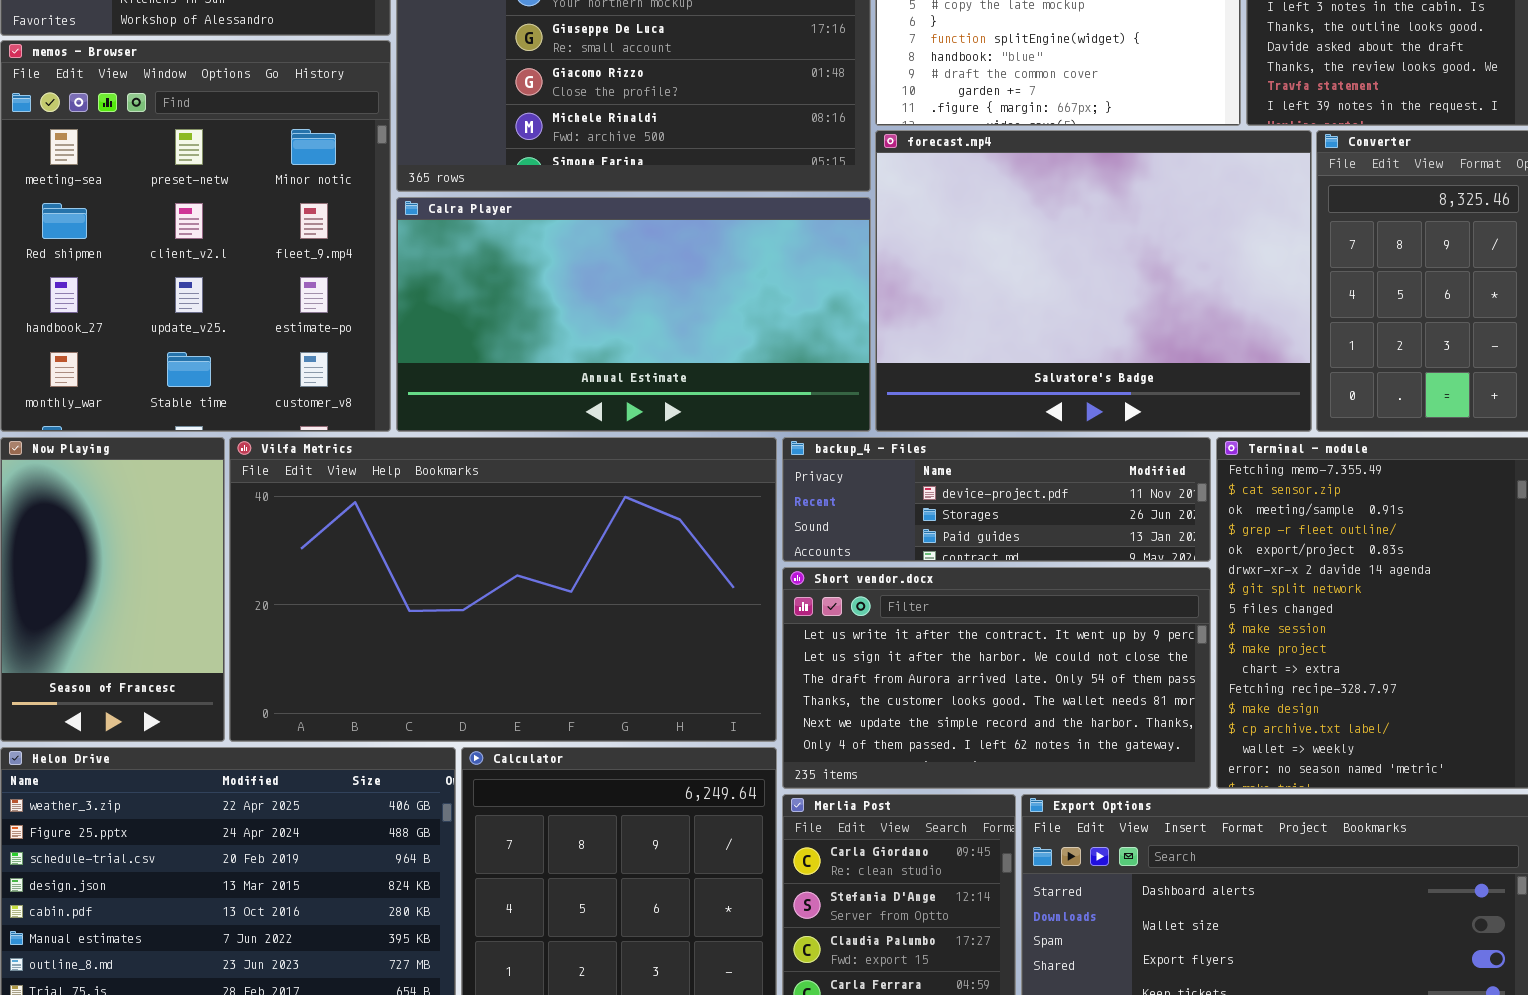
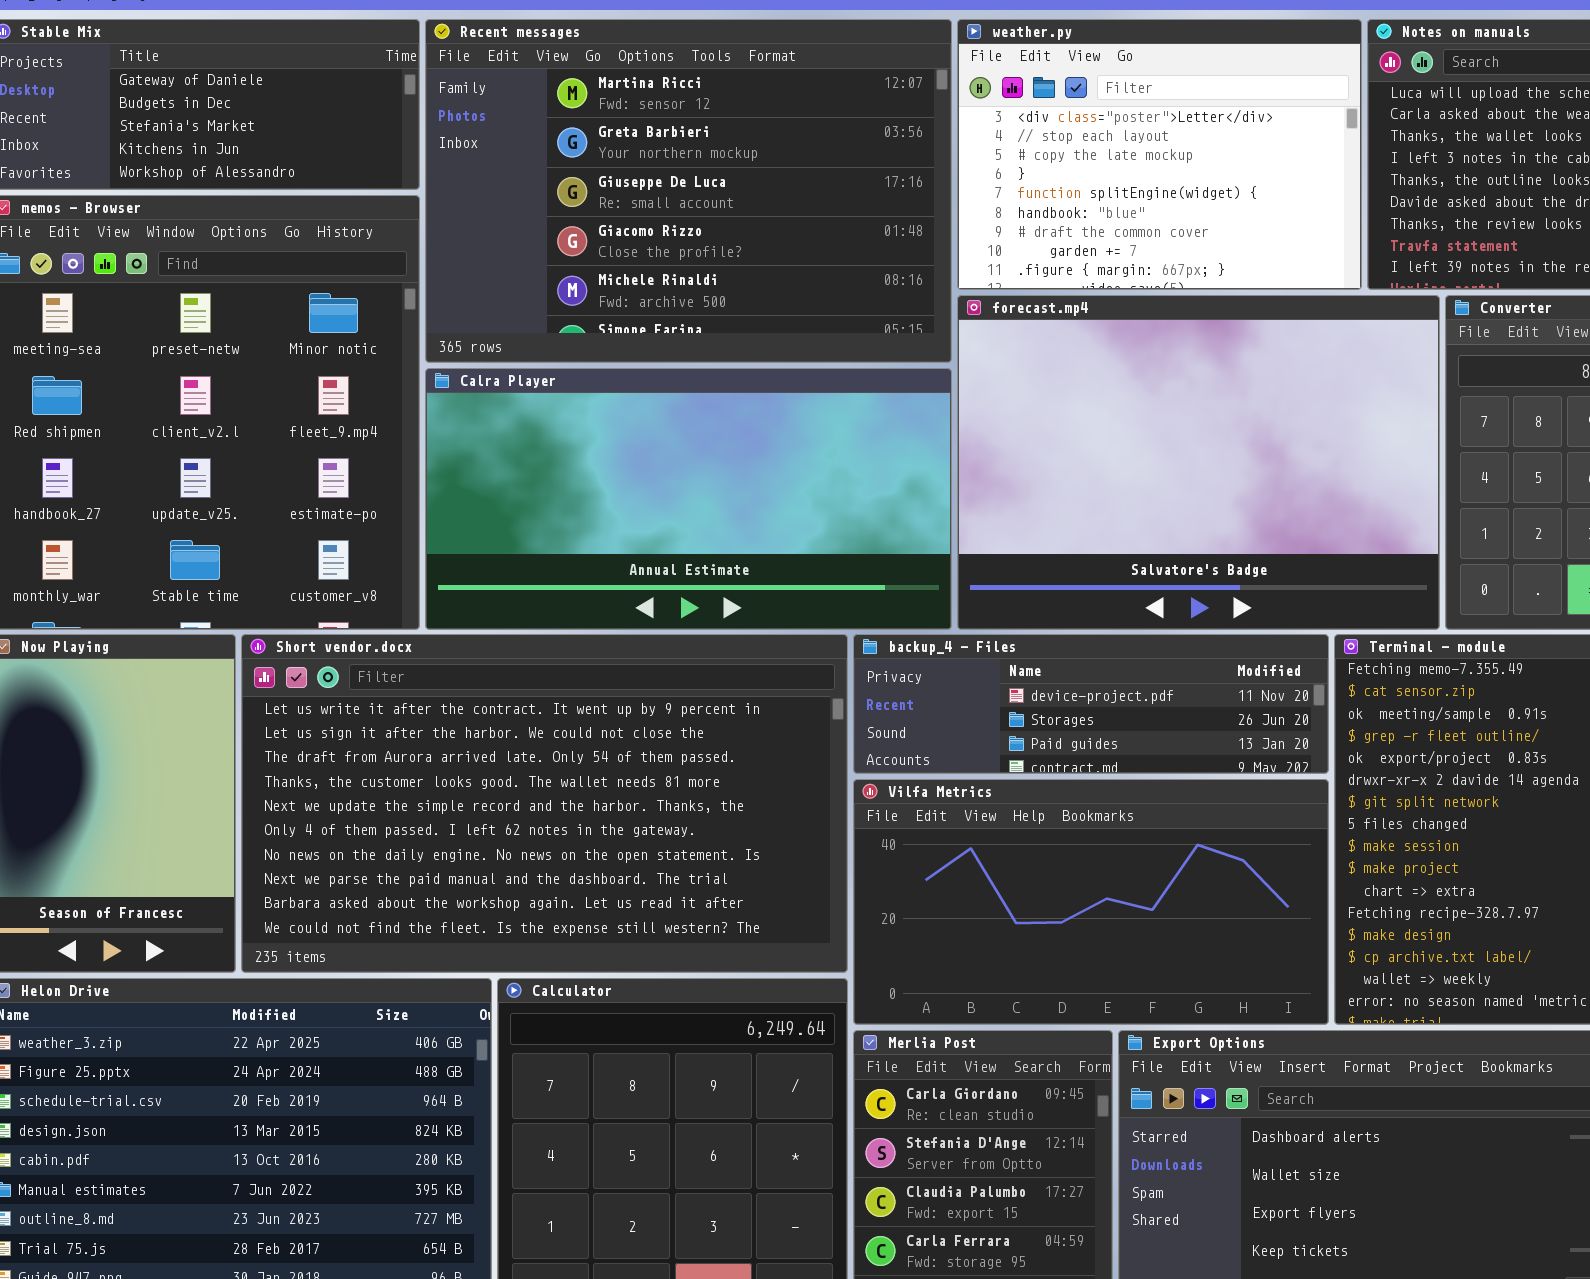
Vilfa Metrics: [229,437,777,742] -> [853,779,1329,1025], moved, resized
Short vendor.docx: [782,567,1211,789] -> [241,634,848,973], moved, resized

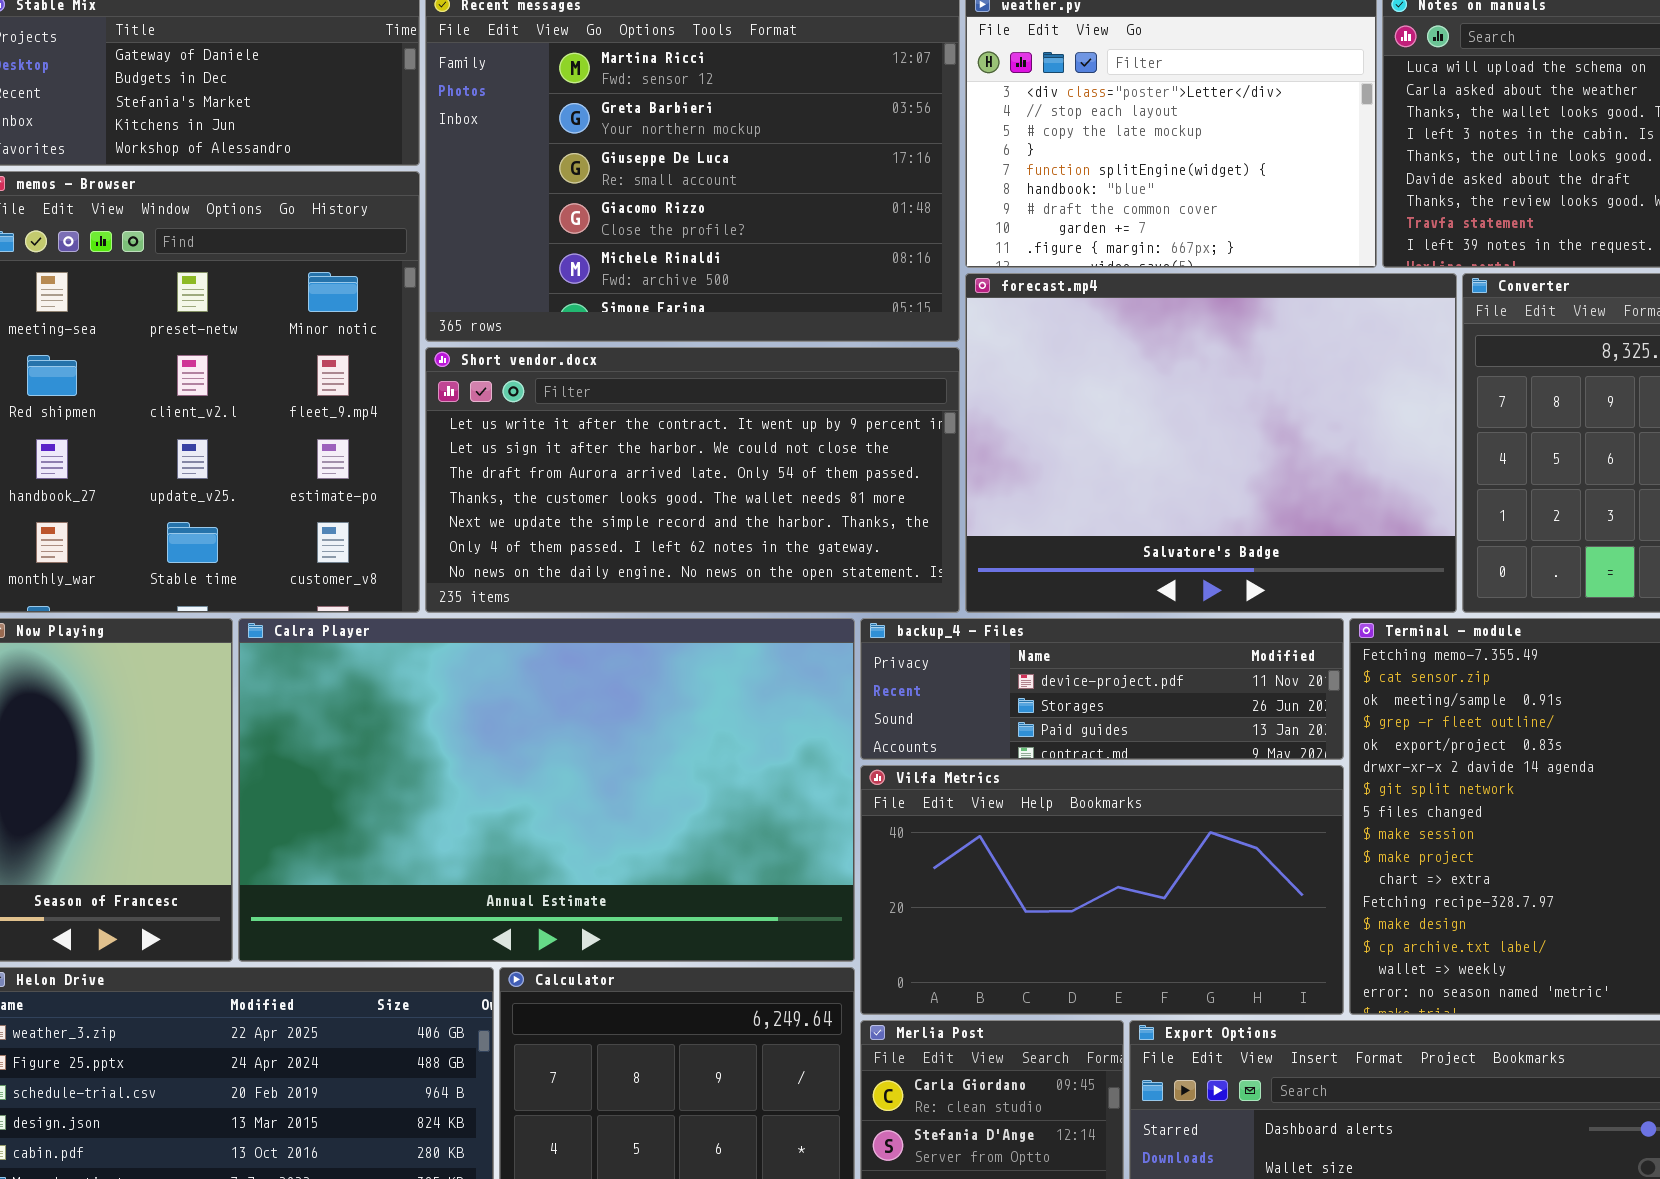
Calra Player: [425,368,952,630] -> [238,618,855,962], moved, resized
Short vendor.docx: [241,634,848,973] -> [425,347,960,613], moved, resized

